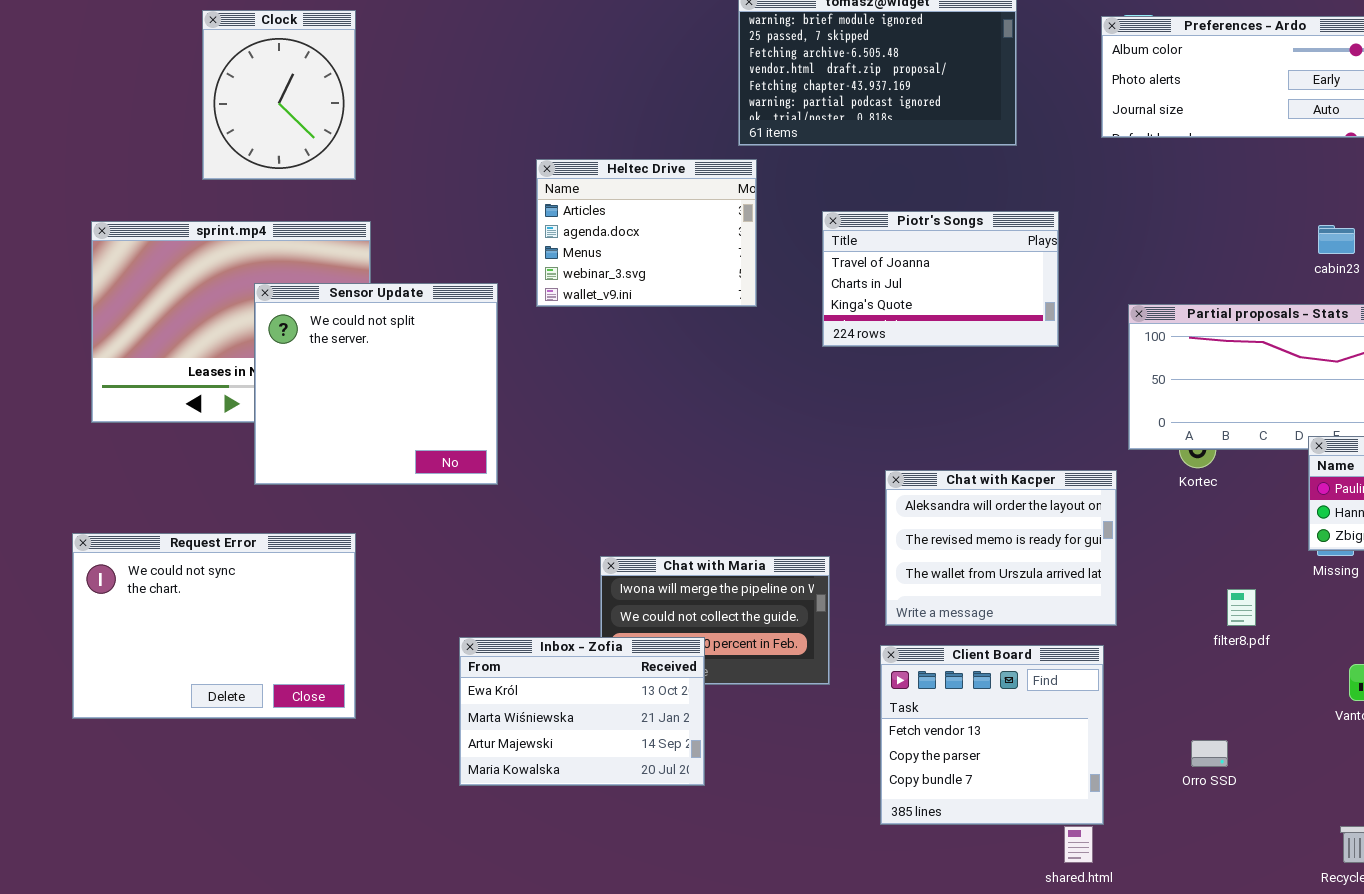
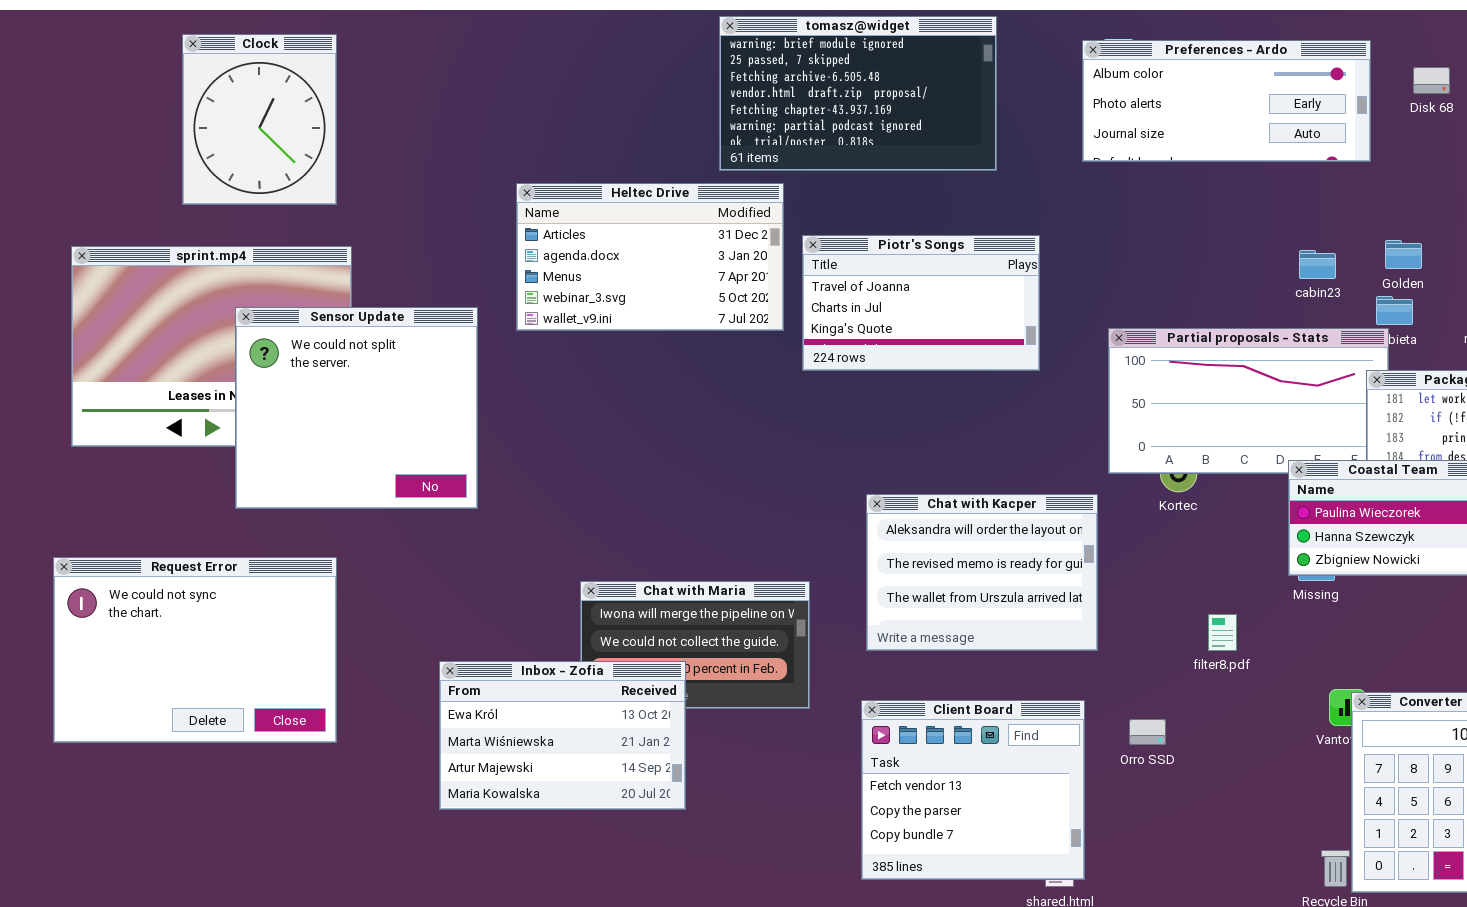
Heltec Drive: [536,159,757,307] -> [516,183,784,331], resized
Client Board: [880,645,1104,825] -> [861,700,1085,880], moved
Orro SSD: [1191,740,1228,767] -> [1129,719,1166,745], moved

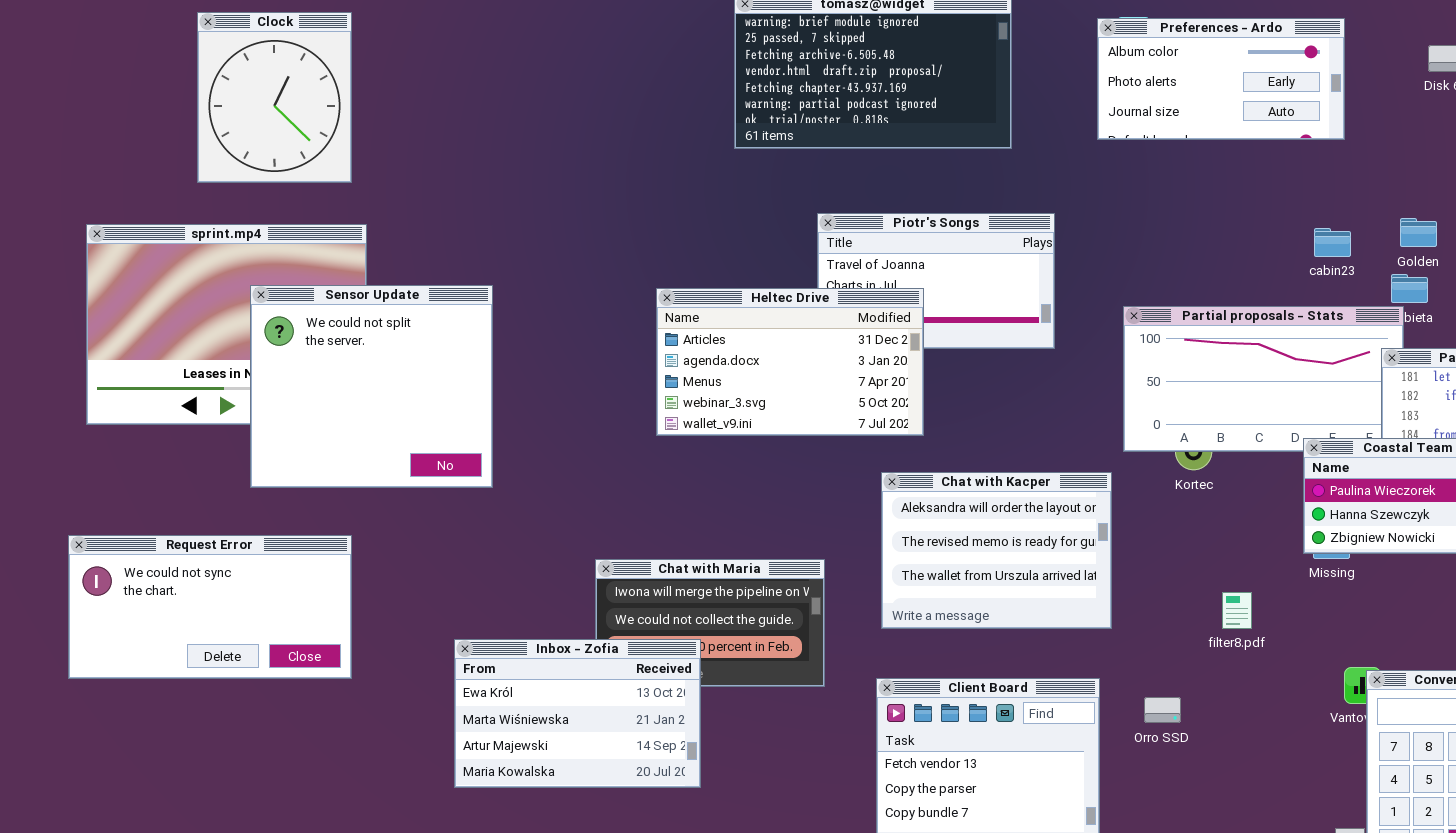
Preferences - Ardo: [1082,40,1371,162] -> [1097,18,1345,140], resized
Heltec Drive: [516,183,784,331] -> [656,288,924,436], moved
Request Error: [53,557,337,743] -> [68,535,352,679], resized

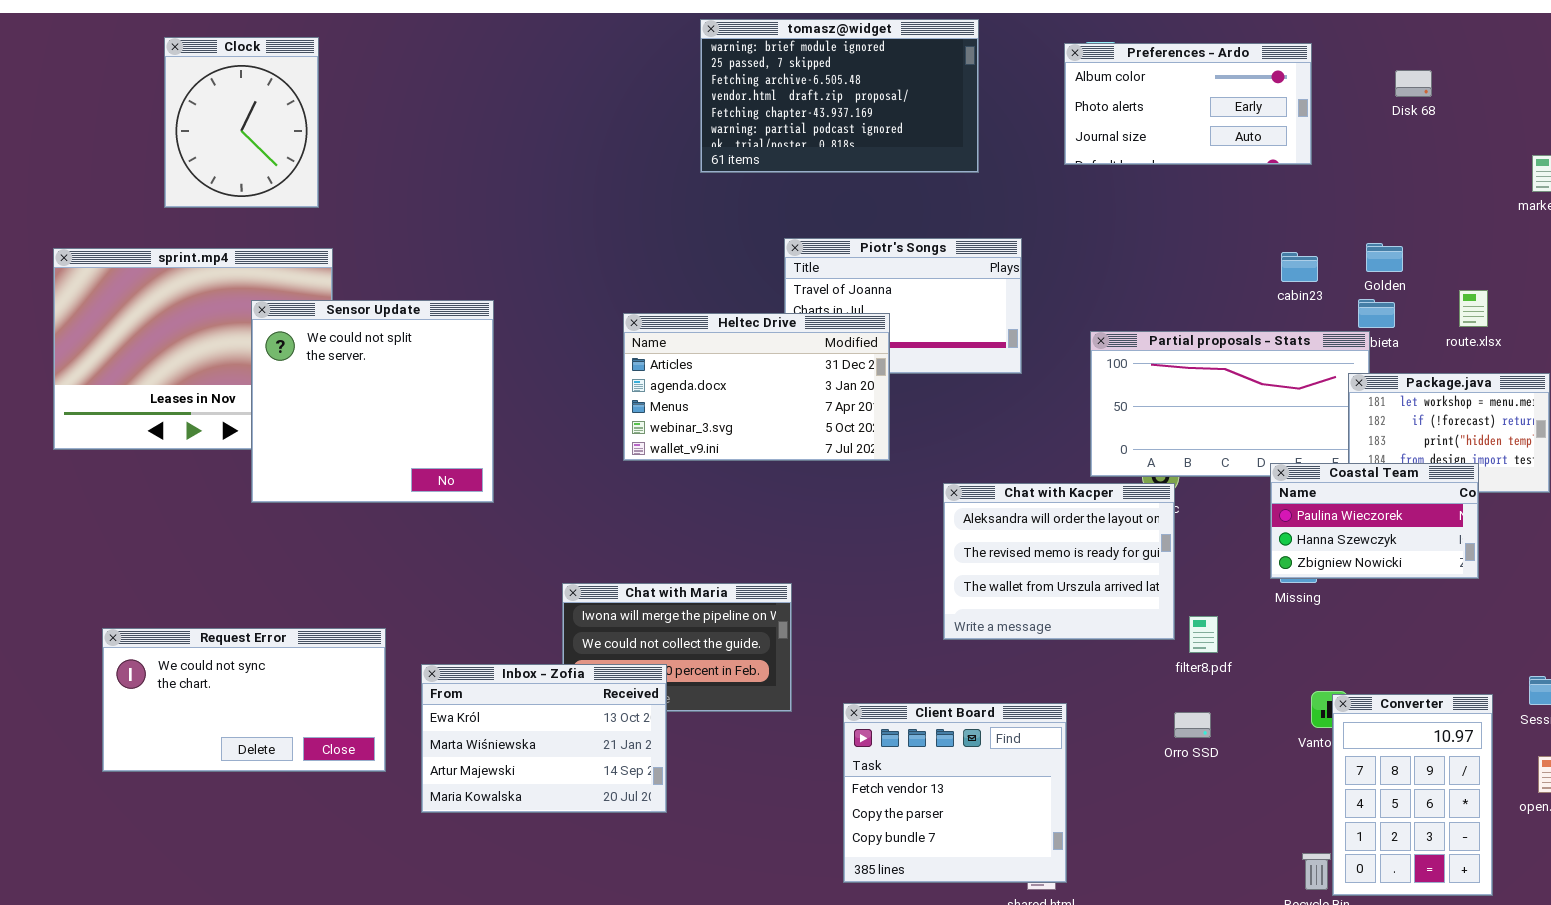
Sensor Update: [250,285,493,488] -> [251,300,494,503], moved
Chat with Kacper: [881,472,1112,629] -> [943,483,1175,640], moved
Request Error: [68,535,352,679] -> [102,628,386,772], moved
Orro SSD: [1144,697,1181,723] -> [1174,712,1211,738], moved

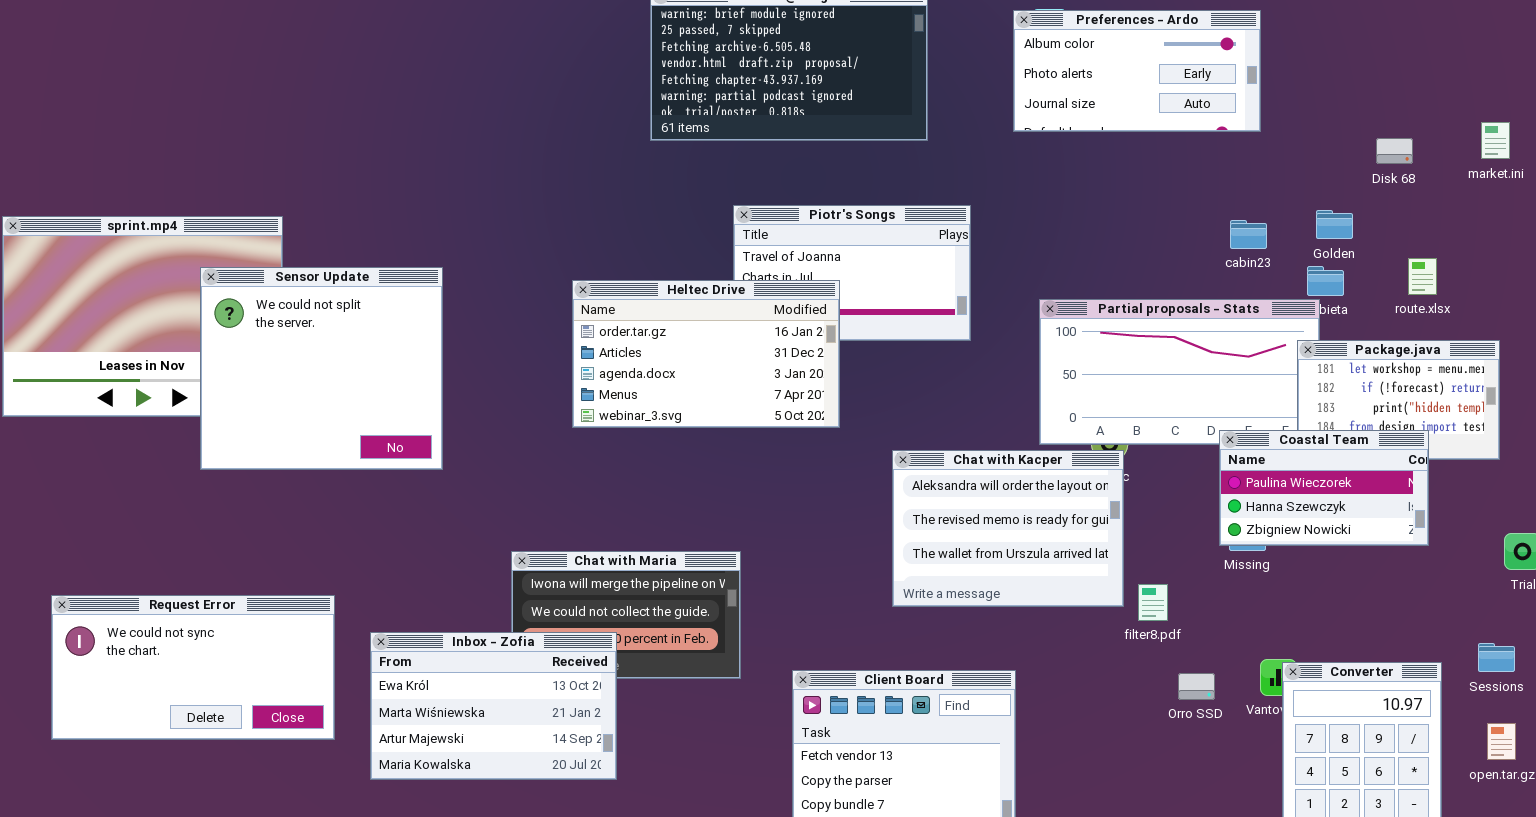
Clock: [164,37,319,208] -> none, closed
Disk 68: [1395,70,1432,97] -> [1376,138,1413,164], moved
Heltec Drive: [623,313,890,461] -> [572,280,840,428], scrolled up 1 row
Orro SSD: [1174,712,1211,738] -> [1178,673,1215,700], moved

